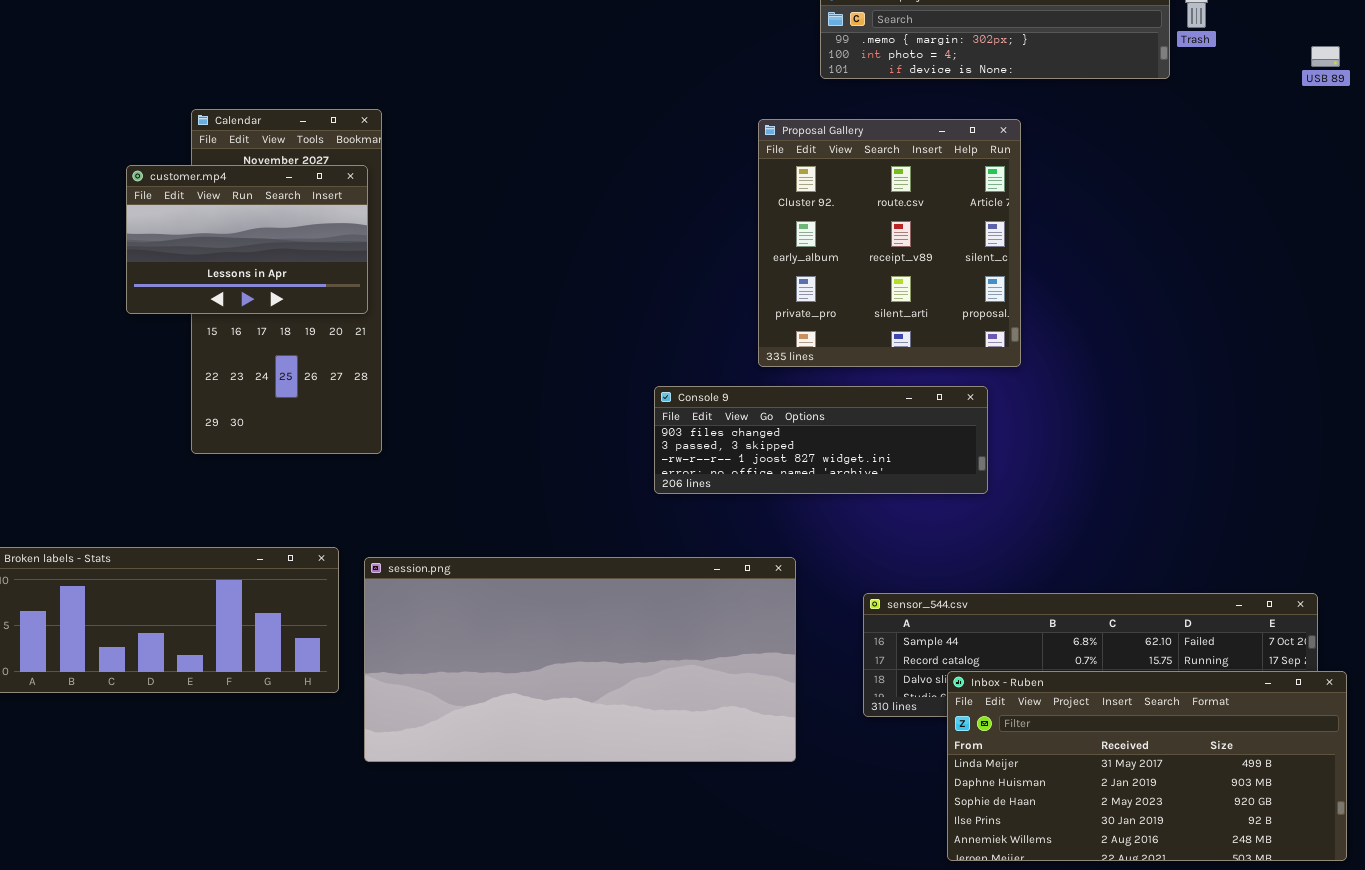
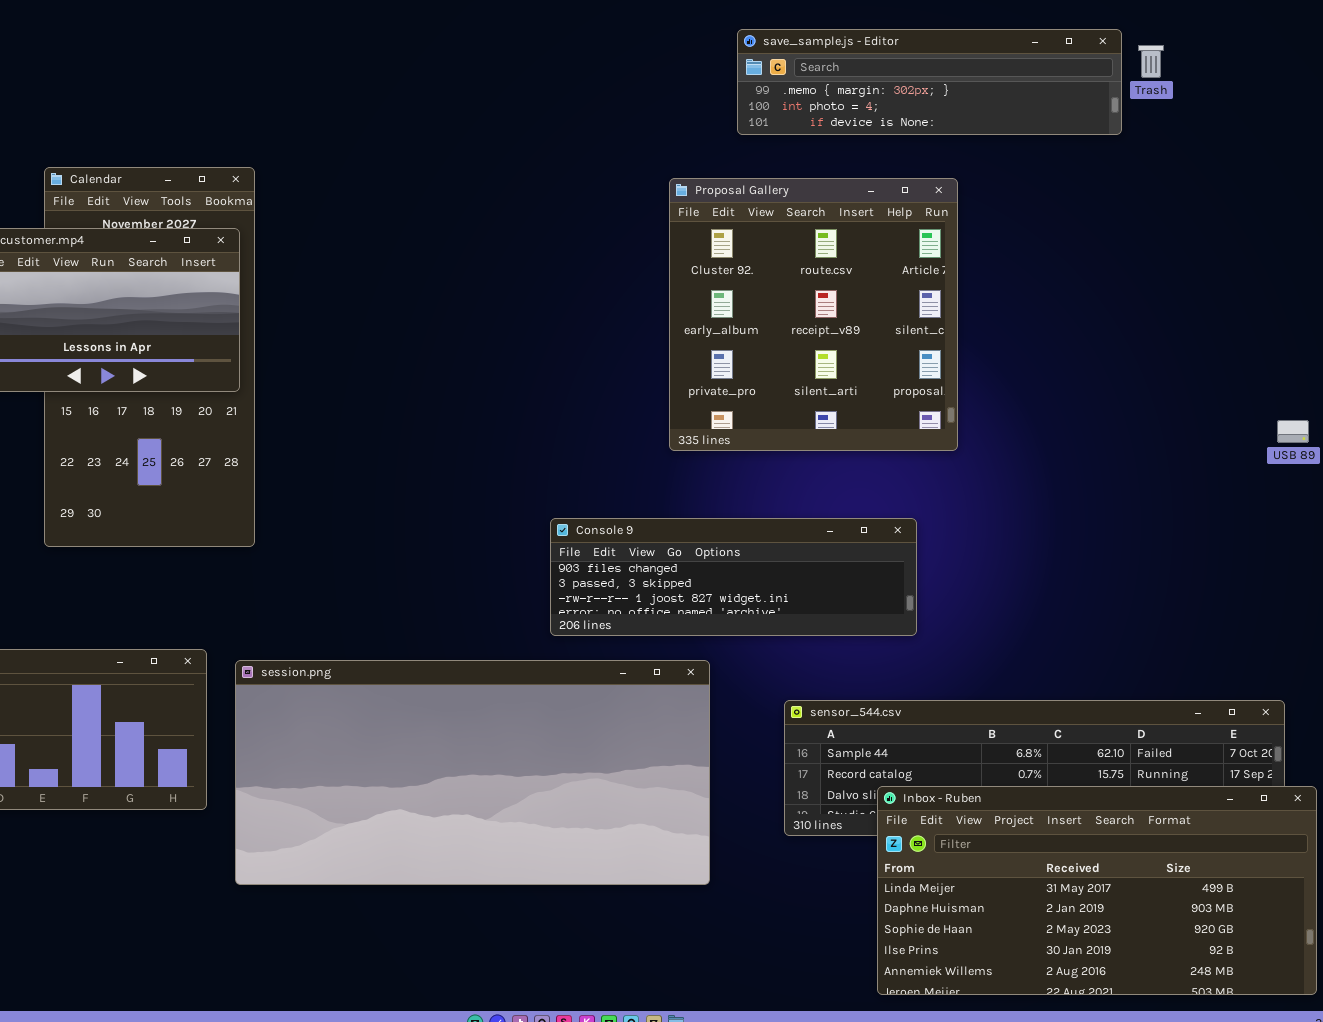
USB 89: [1311,46,1340,67] -> [1277,420,1309,443], moved
Console 9: [654,386,988,494] -> [550,518,917,636], moved

